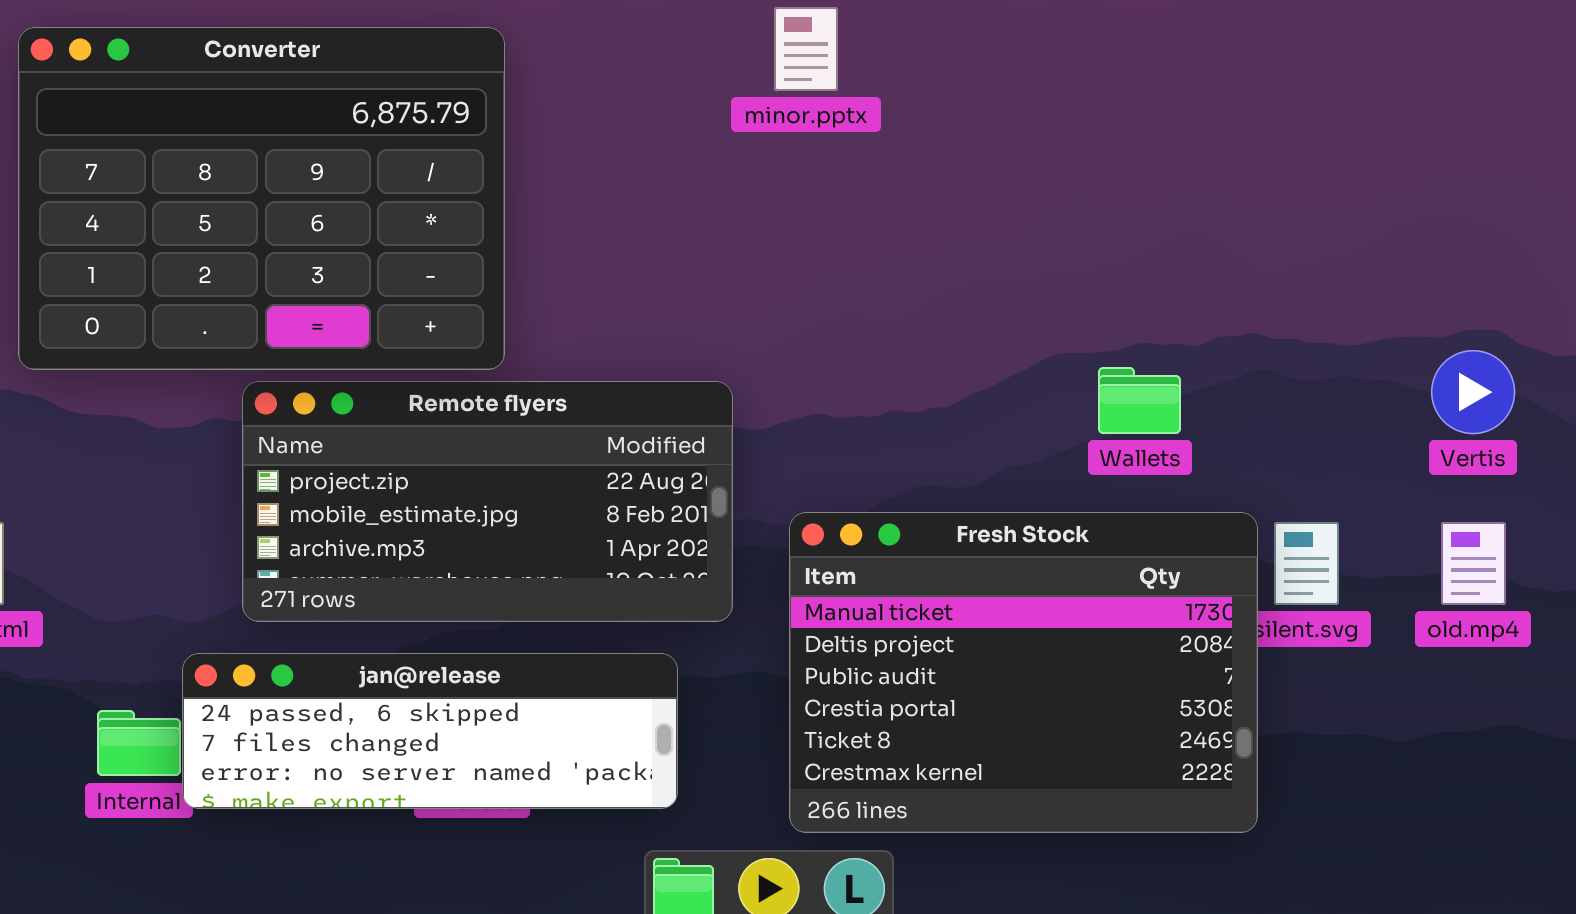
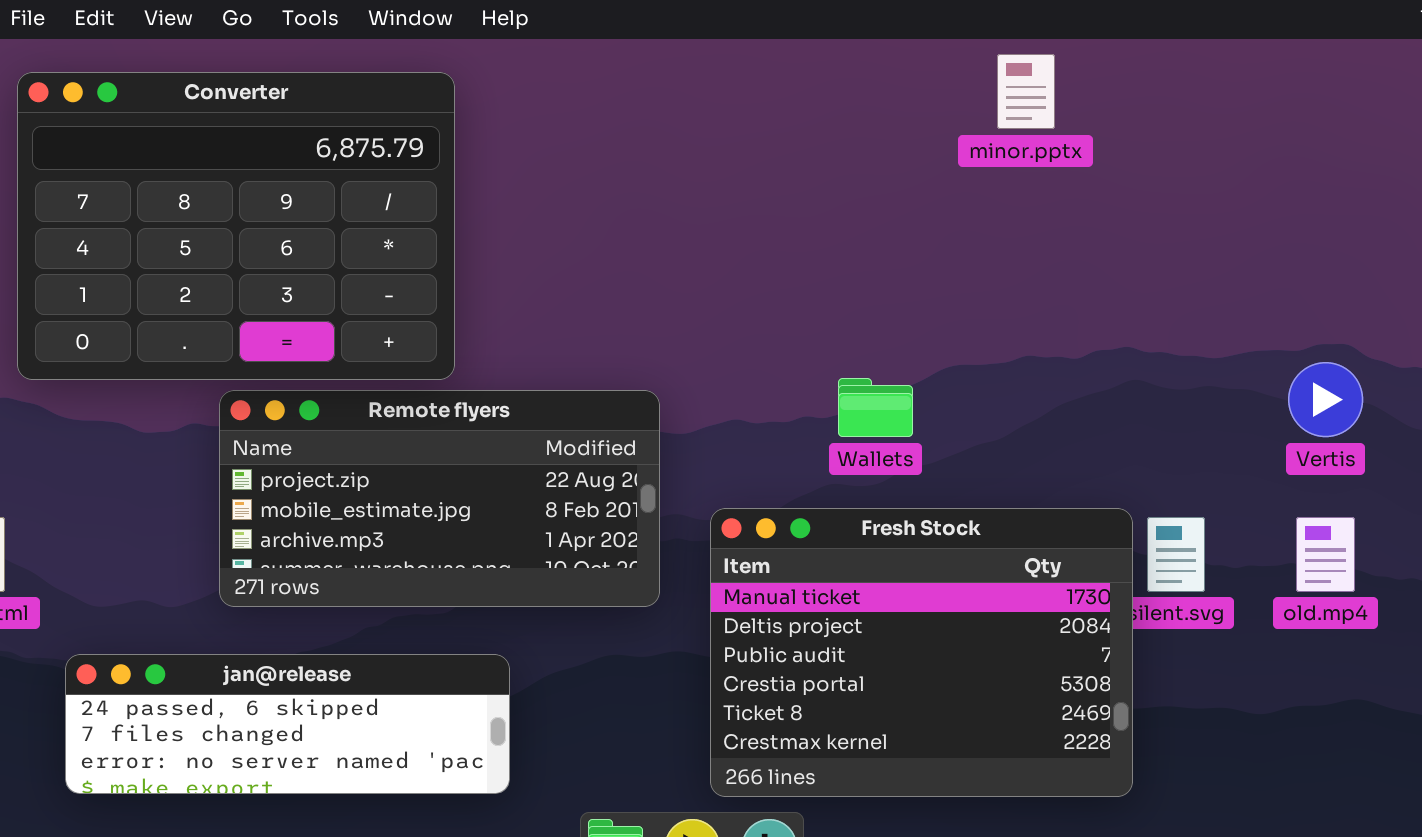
minor.pptx: [774,7,838,91] -> [997,54,1055,129], moved
Wallets: [1098,367,1181,434] -> [838,378,913,437], moved
jan@release: [182,653,678,809] -> [65,654,510,794], moved

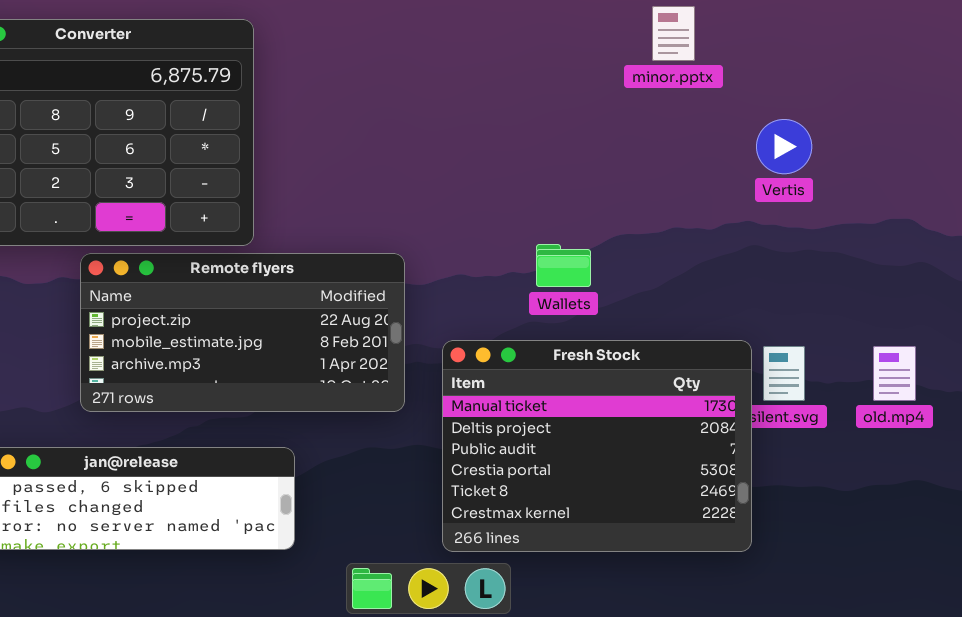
Vertis: [1288,362,1363,437] -> [756,119,812,174], moved

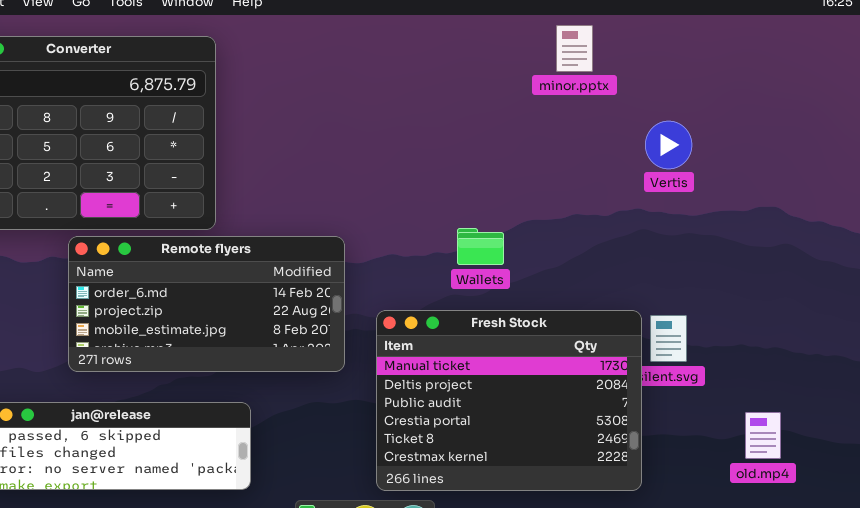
Remote flyers: [80,253,405,412] -> [68,236,345,372], scrolled up 1 row
old.mp4: [873,346,916,401] -> [745,412,781,459], moved

